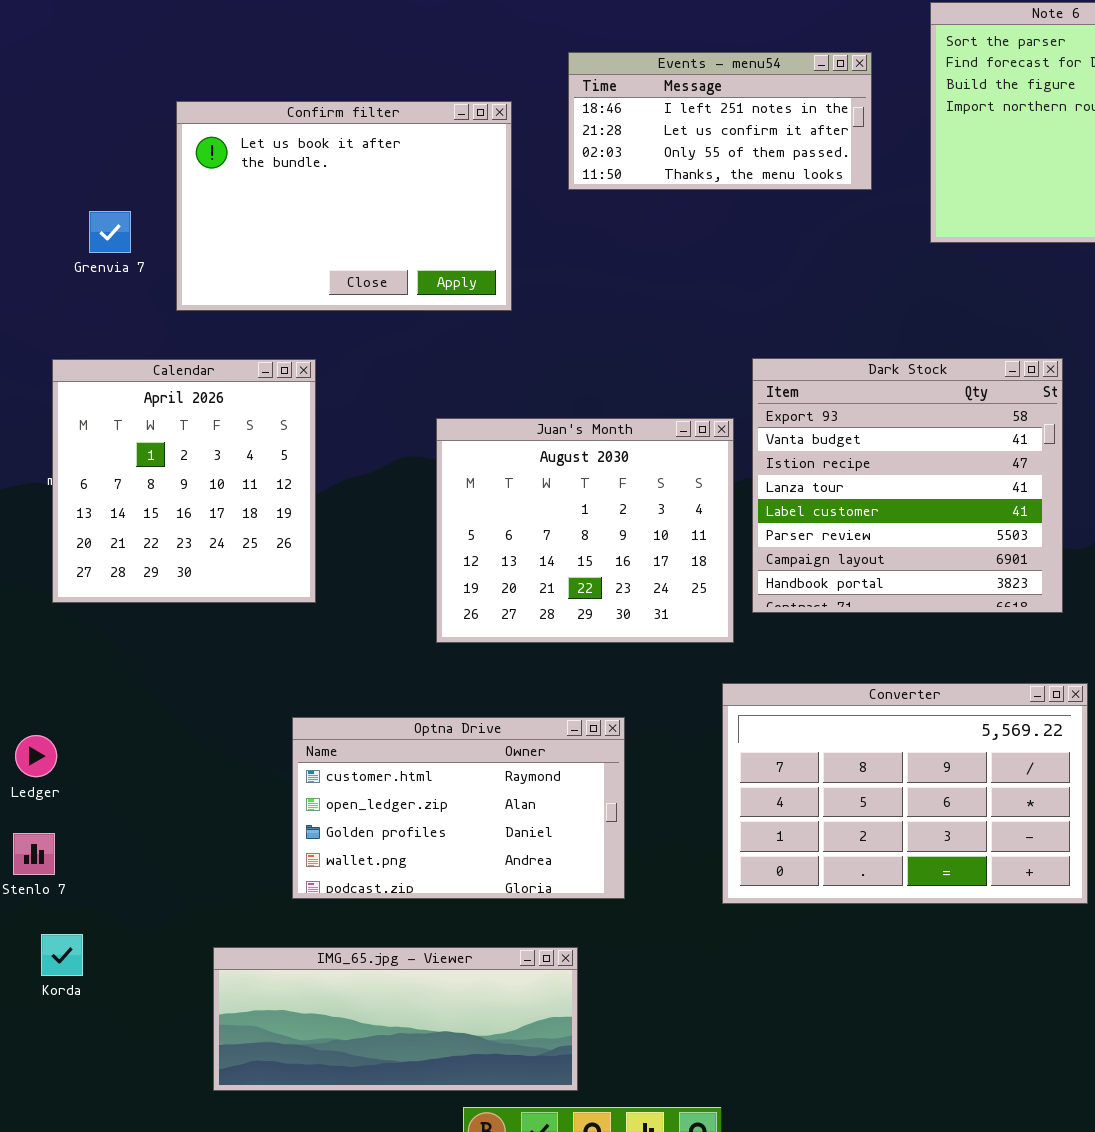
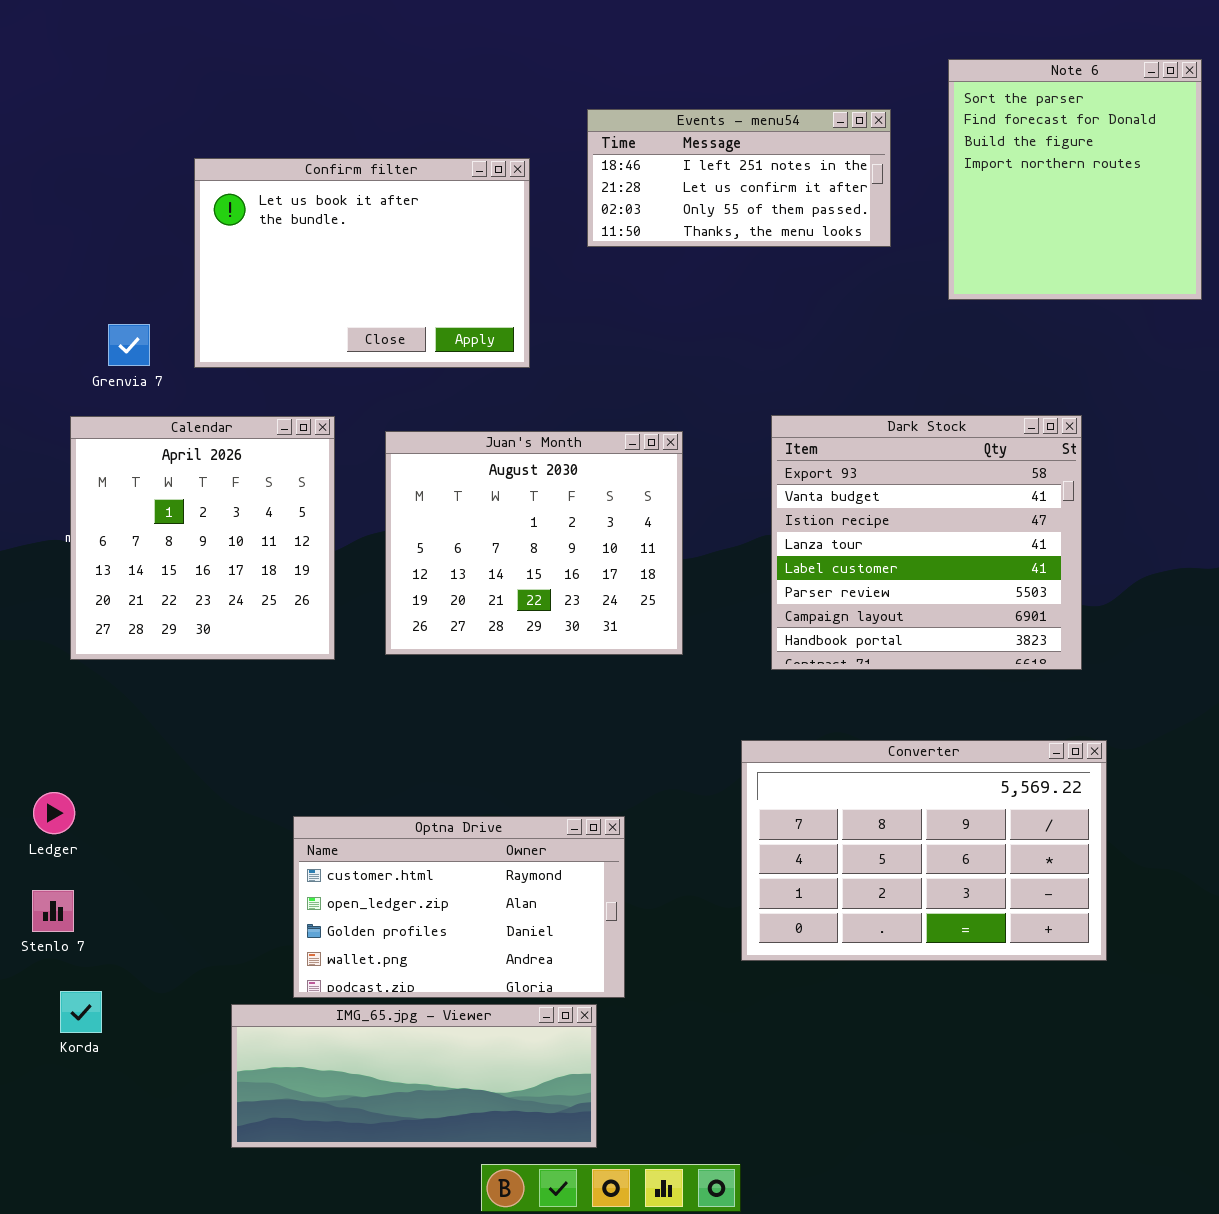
Grenvia 7: [89,211,131,253] -> [108,324,150,366], moved
Juan's Month: [436,418,734,643] -> [385,431,683,655], moved
Optna Drive: [292,717,625,899] -> [293,816,625,998], moved

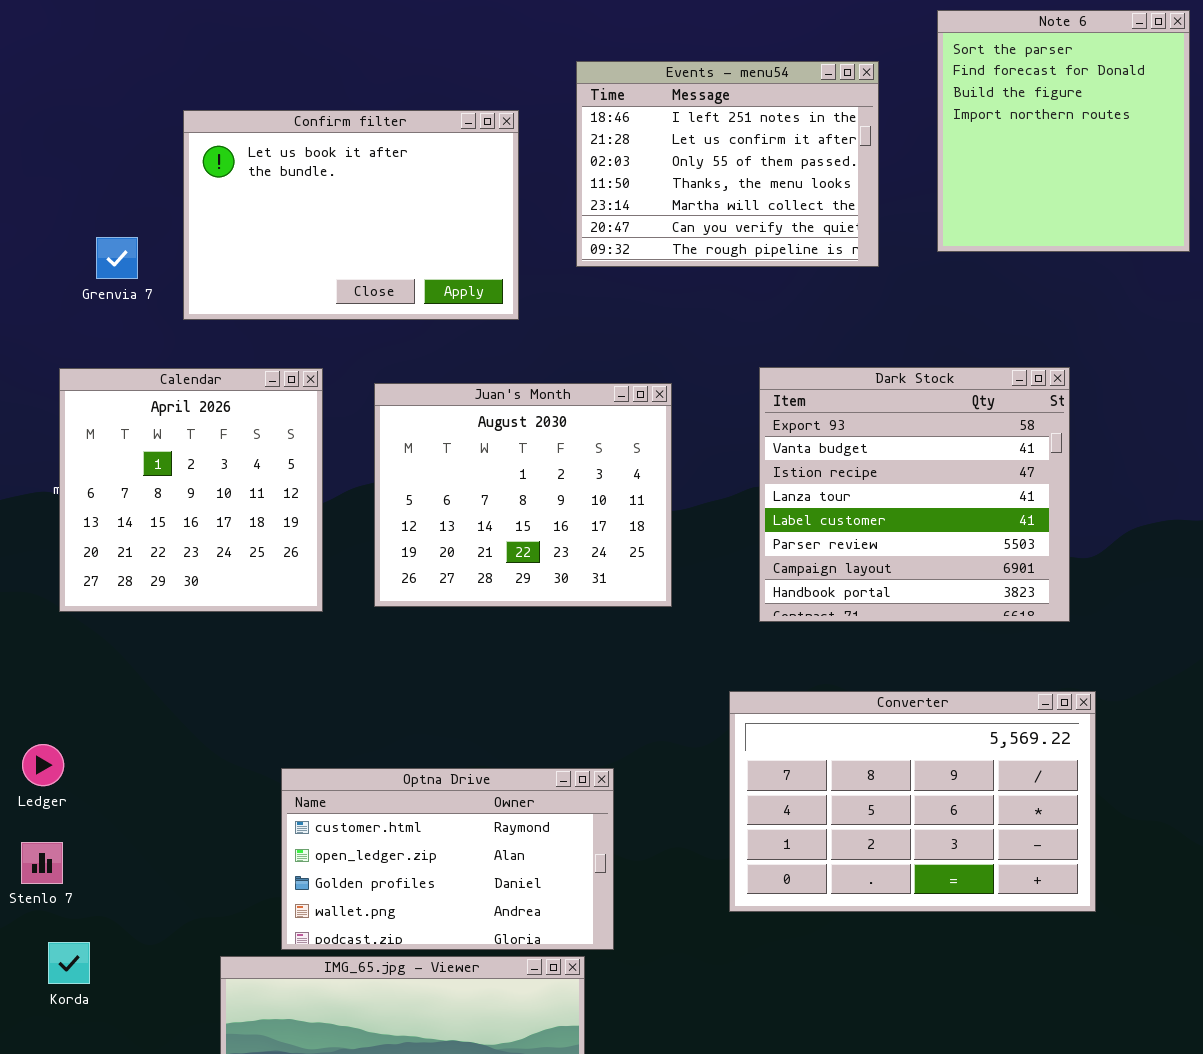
Events - menu54: [587,109,891,247] -> [576,61,879,267], resized
Grenvia 7: [108,324,150,366] -> [96,237,138,279], moved

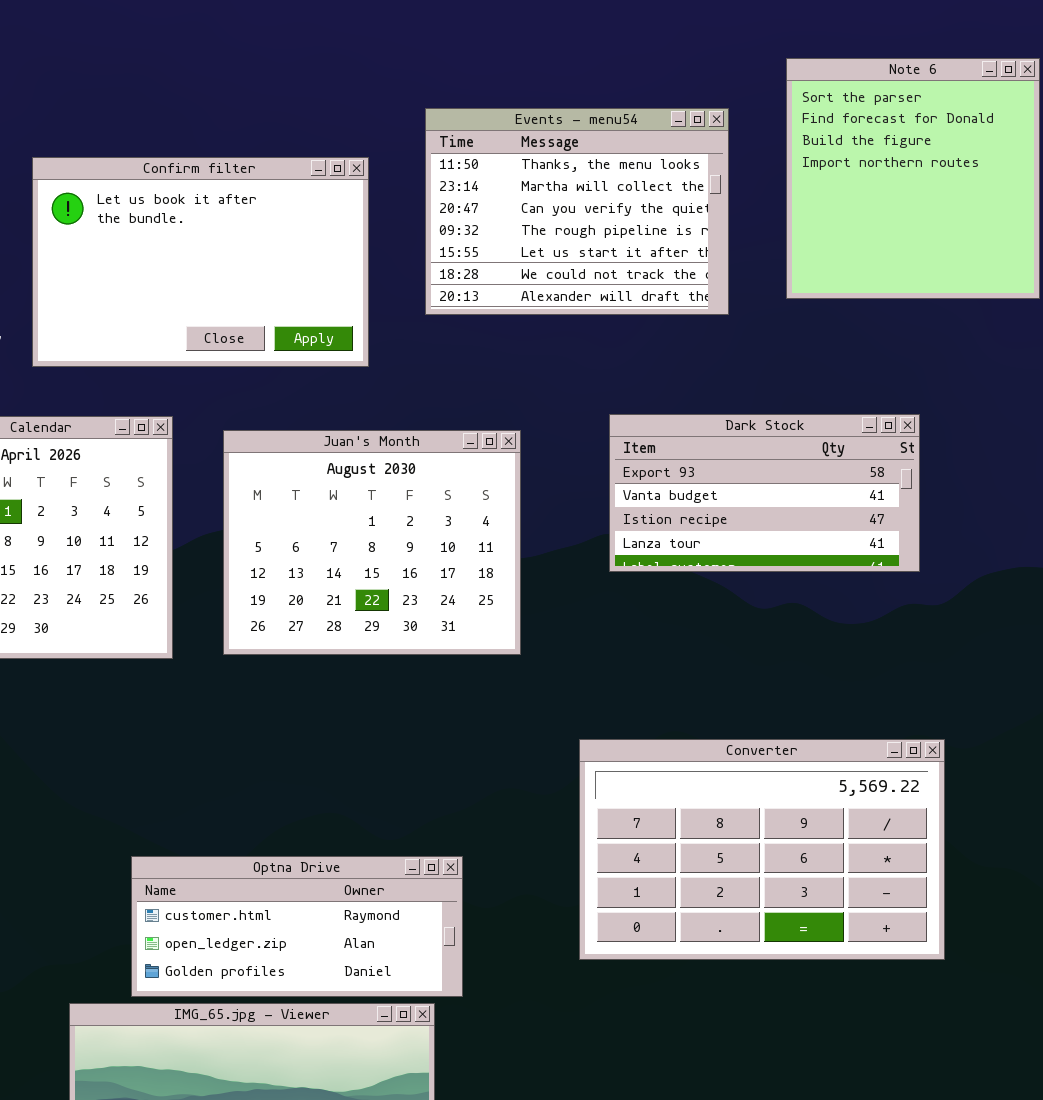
Events - menu54: [576,61,879,267] -> [425,108,729,315], scrolled down 3 rows
Dark Stock: [759,367,1070,622] -> [609,414,920,572], resized
Optna Drive: [281,768,614,950] -> [131,856,463,997], resized

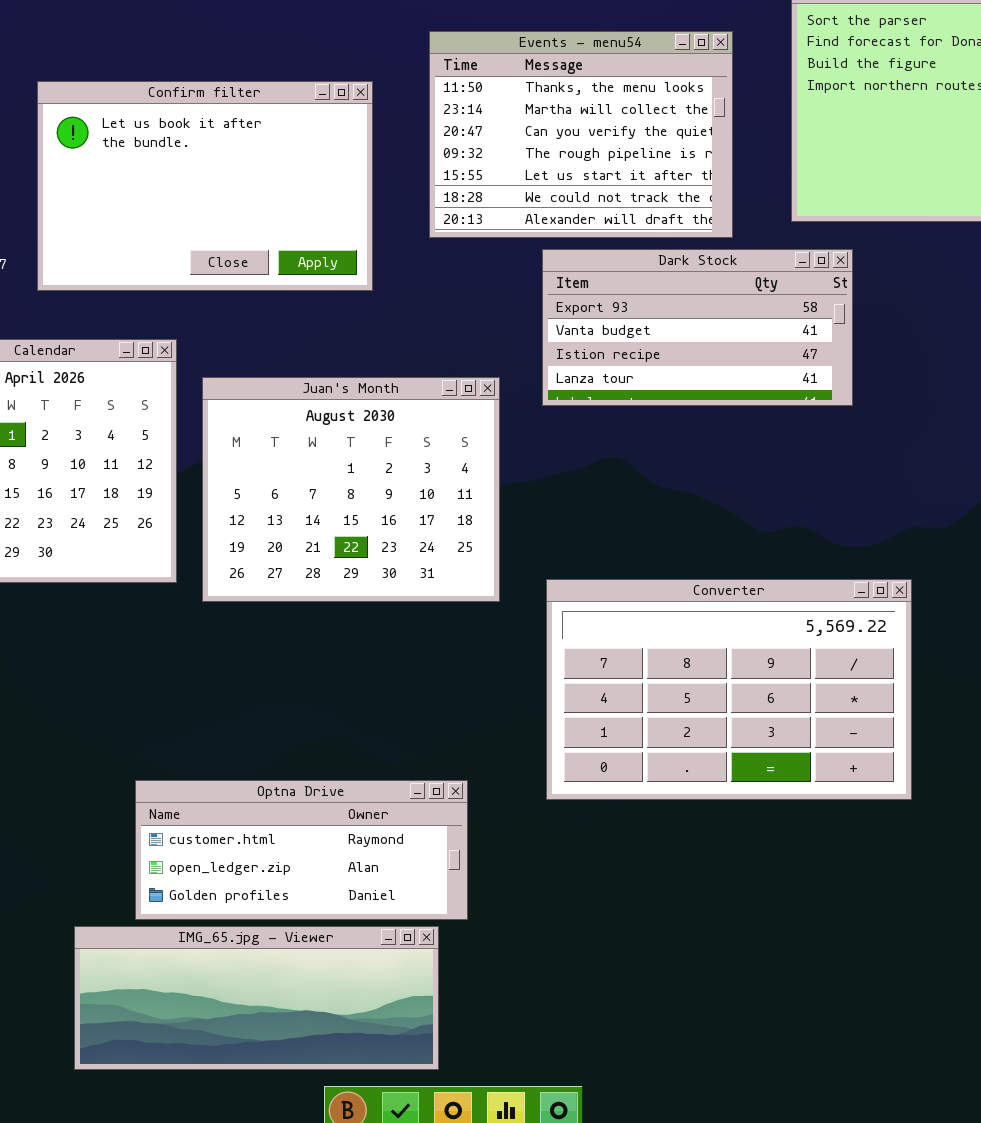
Dark Stock: [609,414,920,572] -> [542,249,853,406], moved
Juan's Month: [223,430,521,655] -> [202,377,500,602], moved
Converter: [579,739,945,960] -> [546,579,912,800], moved

